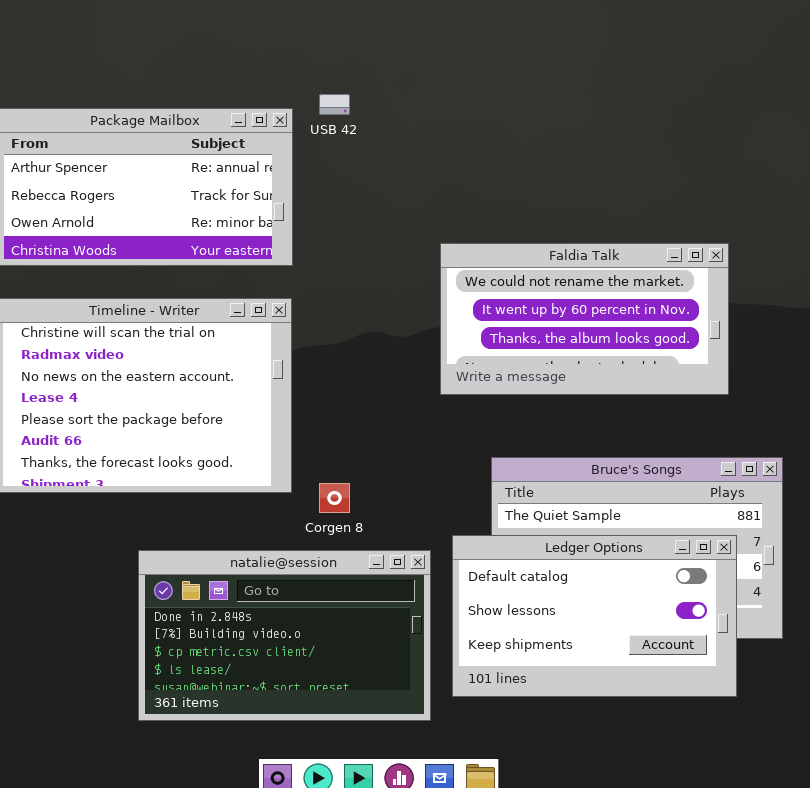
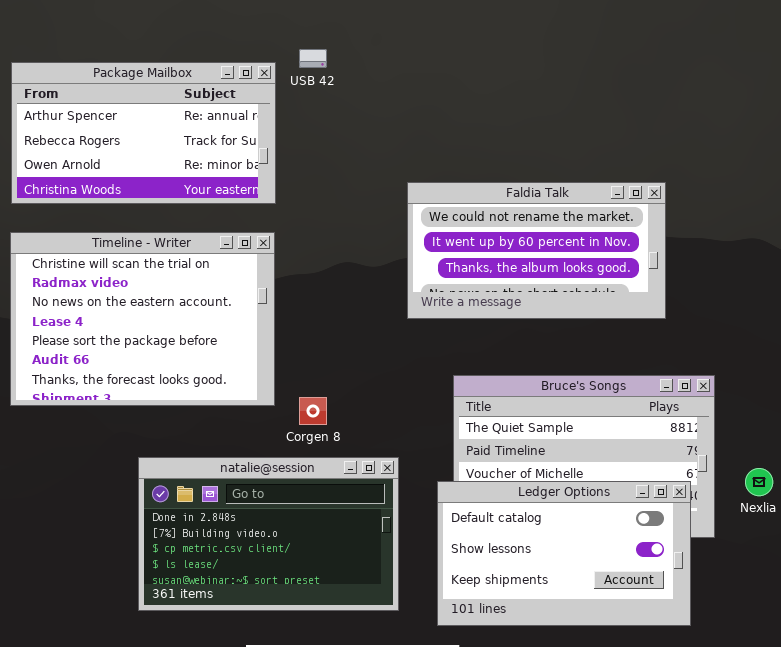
Ledger Options: [452,535,737,697] -> [437,481,691,626], moved

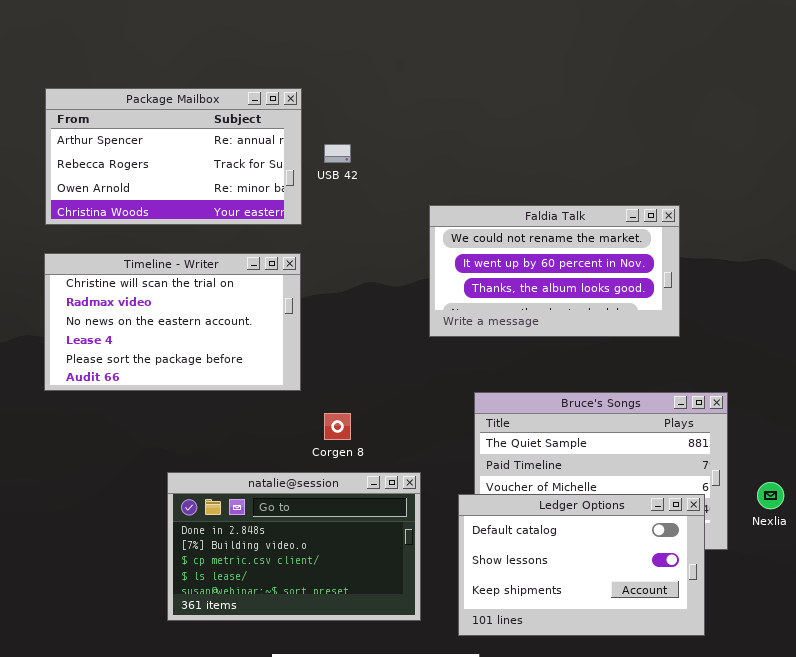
USB 42: [299,49,327,68] -> [324,144,351,163], moved
Timeline - Writer: [10,232,275,406] -> [44,253,301,391], resized

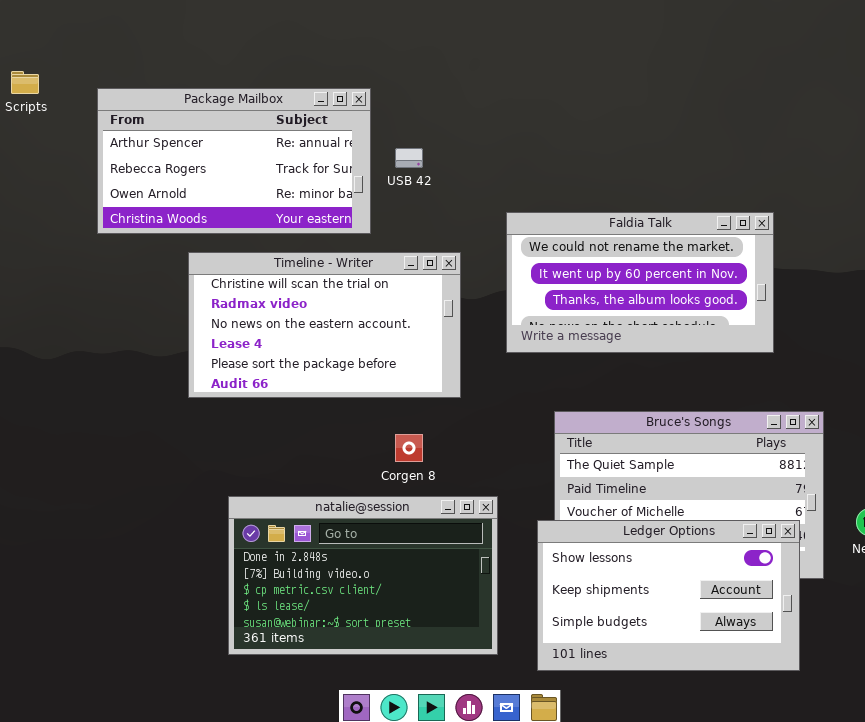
Timeline - Writer: [44,253,301,391] -> [188,252,461,398], moved
Ledger Options: [458,494,705,636] -> [537,520,800,671], scrolled down 1 row

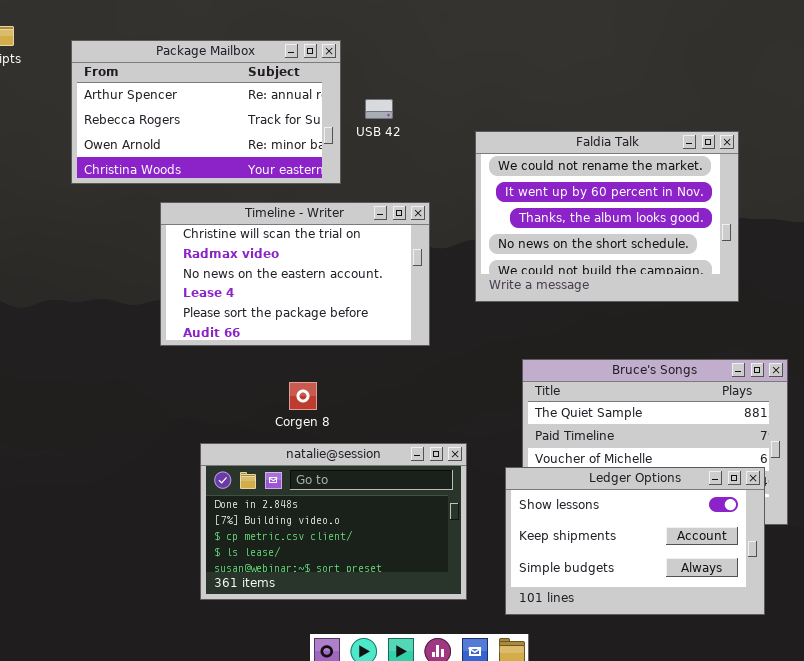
Faldia Talk: [506,212,774,353] -> [475,131,739,302], resized
Corgen 8: [395,434,423,462] -> [289,382,317,410], moved

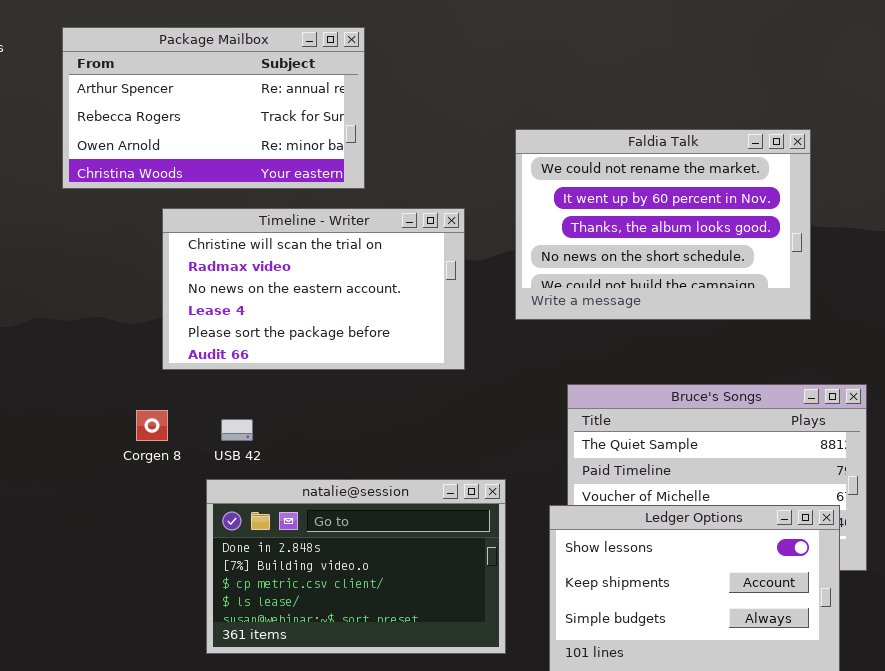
USB 42: [365,99,393,119] -> [221,419,253,441], moved
Corgen 8: [289,382,317,410] -> [136,410,168,441], moved

